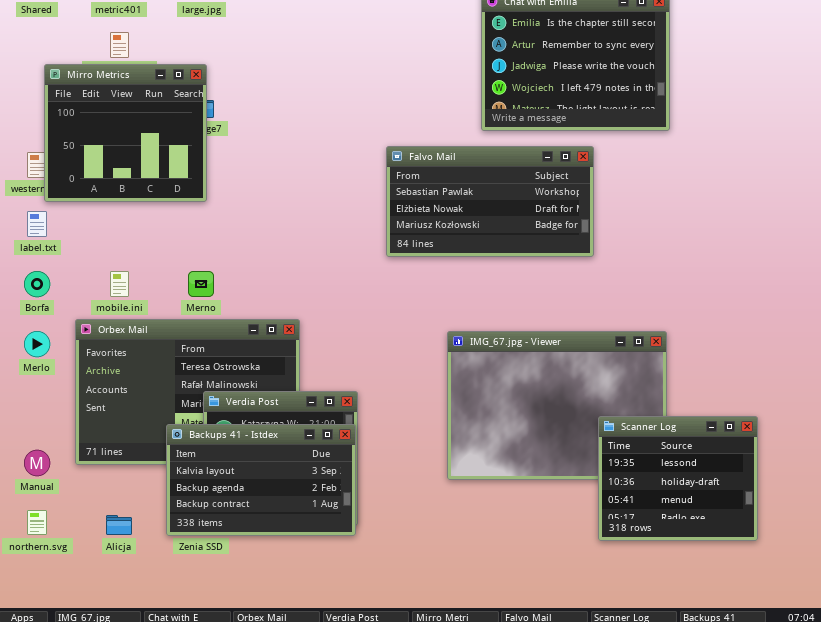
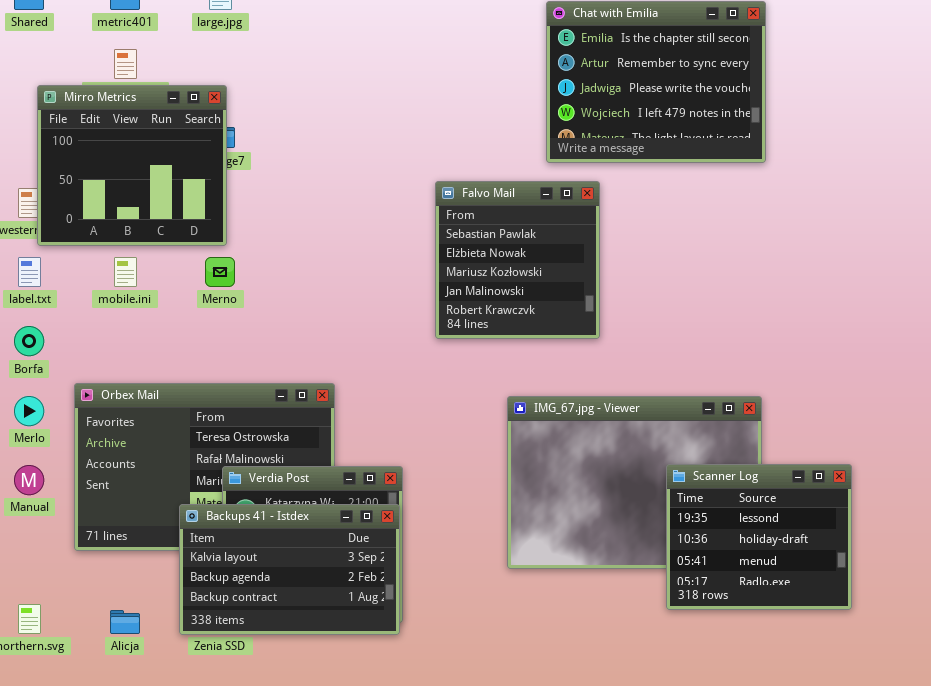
Falvo Mail: [386,146,594,257] -> [435,181,600,339], resized
mobile.ini: [110,271,129,297] -> [114,257,137,287], moved
Merno: [188,271,214,297] -> [205,257,235,287], moved
Scanner Log: [598,416,758,541] -> [666,464,852,610], moved
Manual: [24,450,50,476] -> [14,465,44,495], moved

